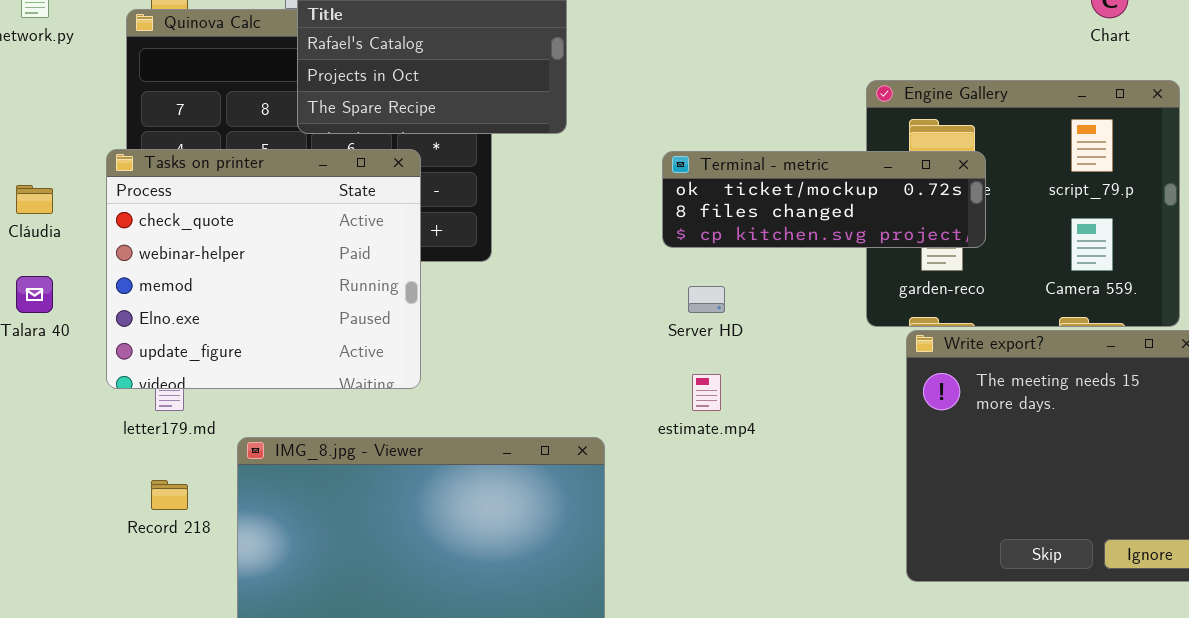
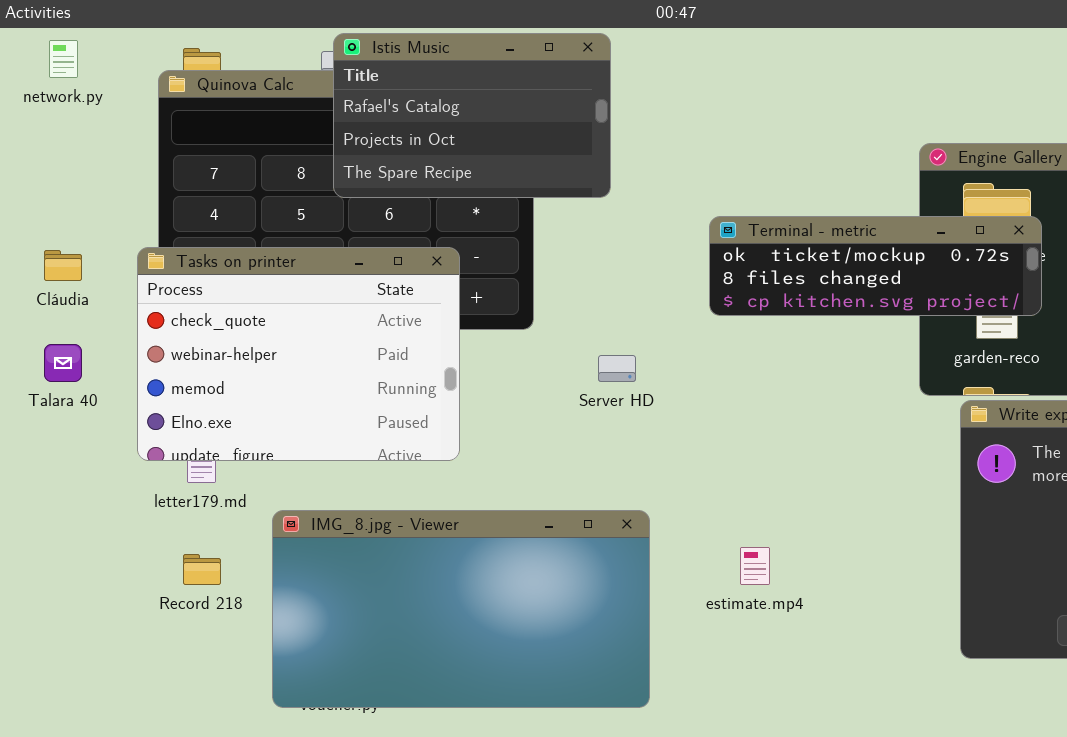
Tasks on printer: [106,149,421,389] -> [137,247,460,461], resized
Server HD: [688,286,725,313] -> [598,355,636,382], moved
estimate.mp4: [692,374,721,411] -> [740,547,770,585], moved

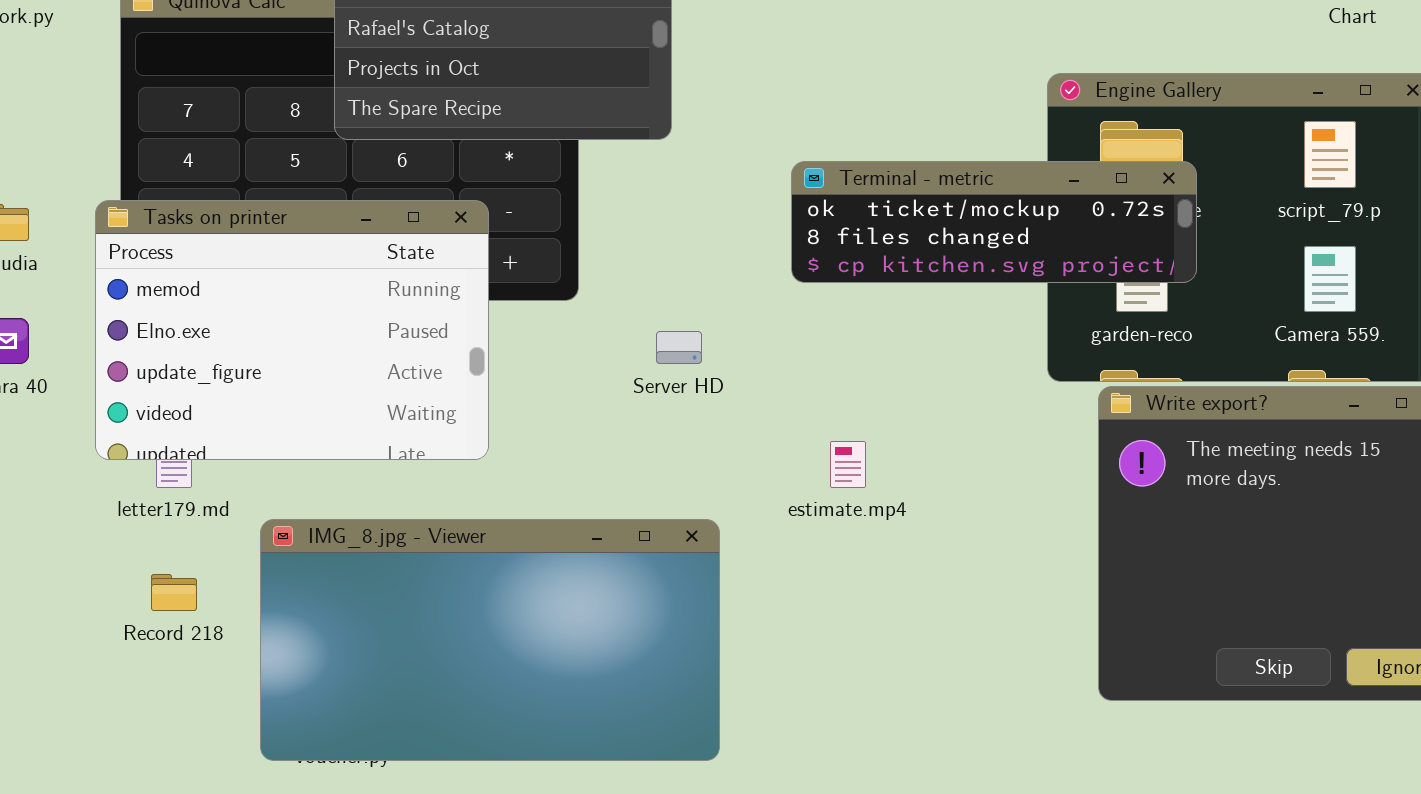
Tasks on printer: [137,247,460,461] -> [95,200,489,460], scrolled down 2 rows
estimate.mp4: [740,547,770,585] -> [830,441,866,488], moved

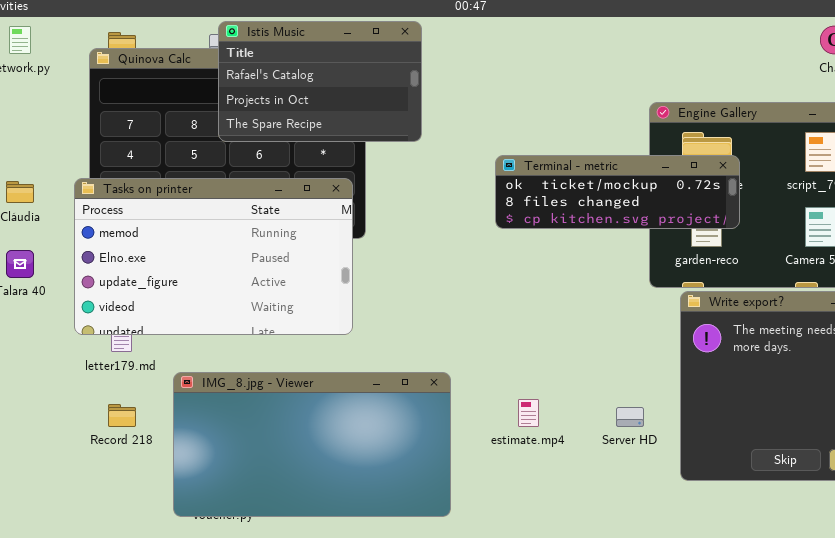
Tasks on printer: [95,200,489,460] -> [74,178,353,335], resized
Server HD: [656,331,702,364] -> [616,407,644,427], moved
estimate.mp4: [830,441,866,488] -> [518,399,539,427], moved

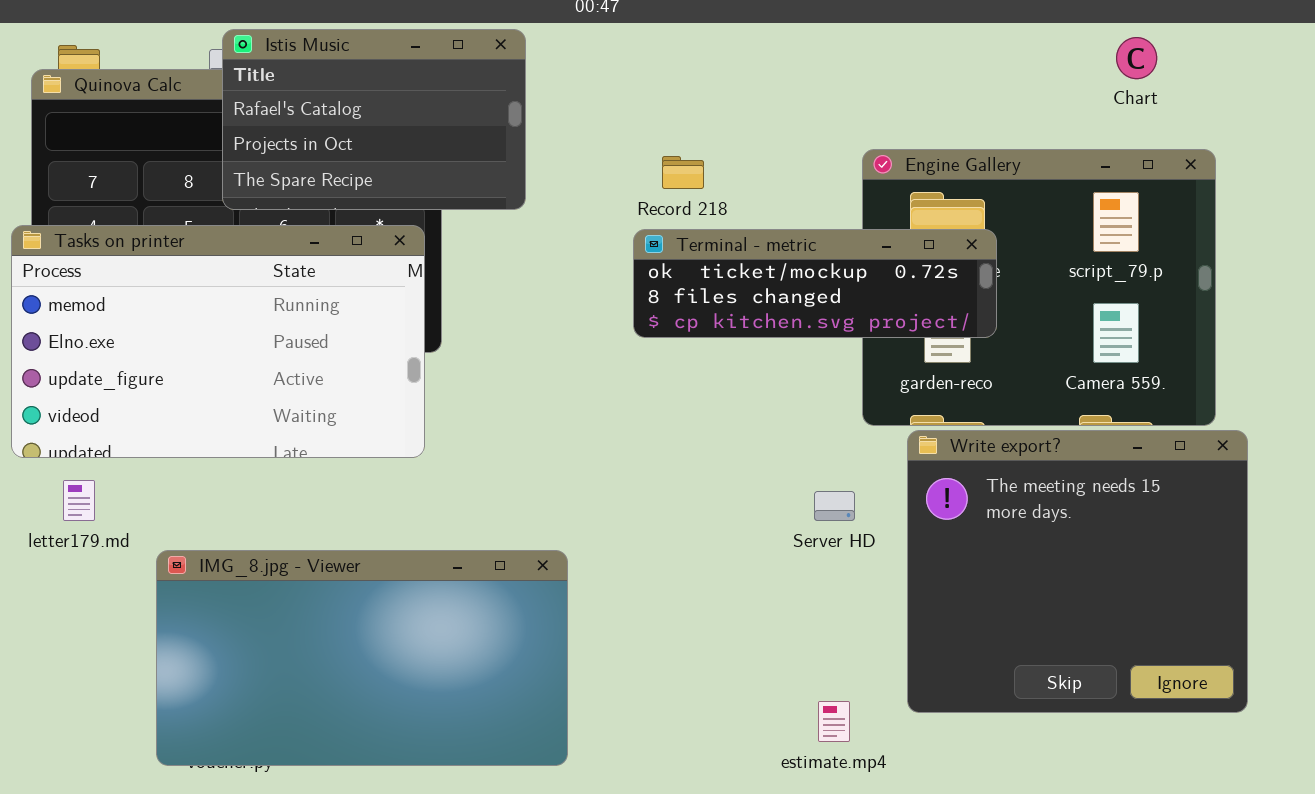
Tasks on printer: [74,178,353,335] -> [11,225,425,458], moved
estimate.mp4: [518,399,539,427] -> [818,701,850,742], moved
Record 218: [108,404,136,427] -> [662,156,704,189], moved
Server HD: [616,407,644,427] -> [814,491,855,521], moved

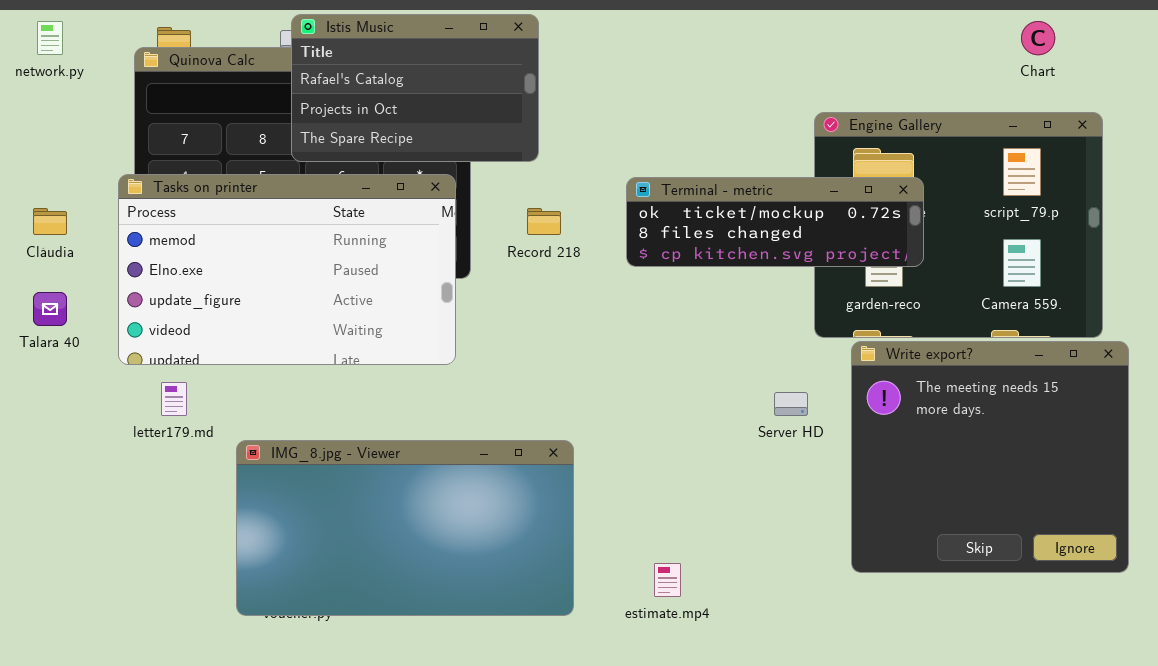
Record 218: [662,156,704,189] -> [527,208,561,235], moved
estimate.mp4: [818,701,850,742] -> [654,563,681,597], moved

